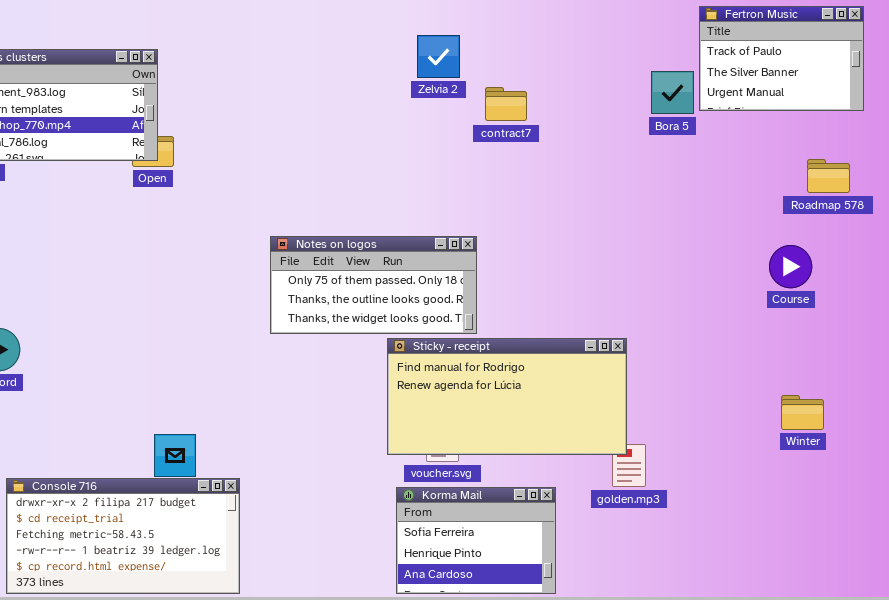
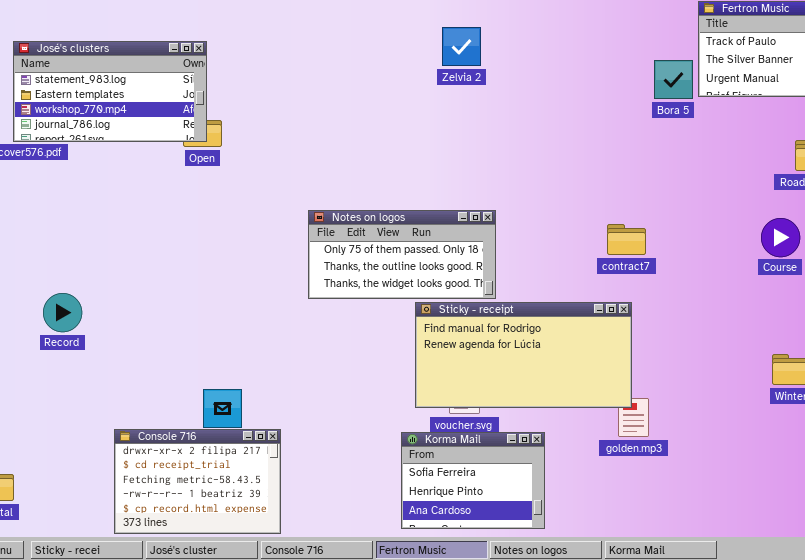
contract7: [485,87,527,121] -> [607,224,646,255], moved
Console 716: [6,478,240,594] -> [114,429,281,534], resized
Korma Mail: [396,487,556,594] -> [401,432,545,529], moved

